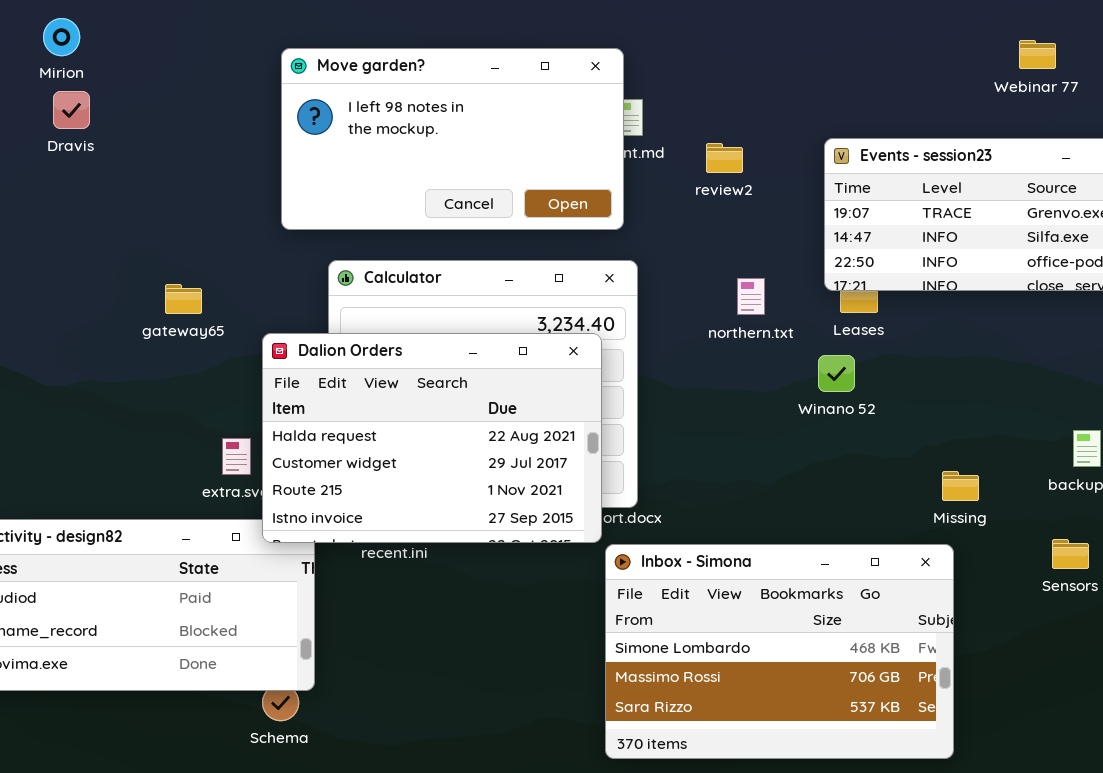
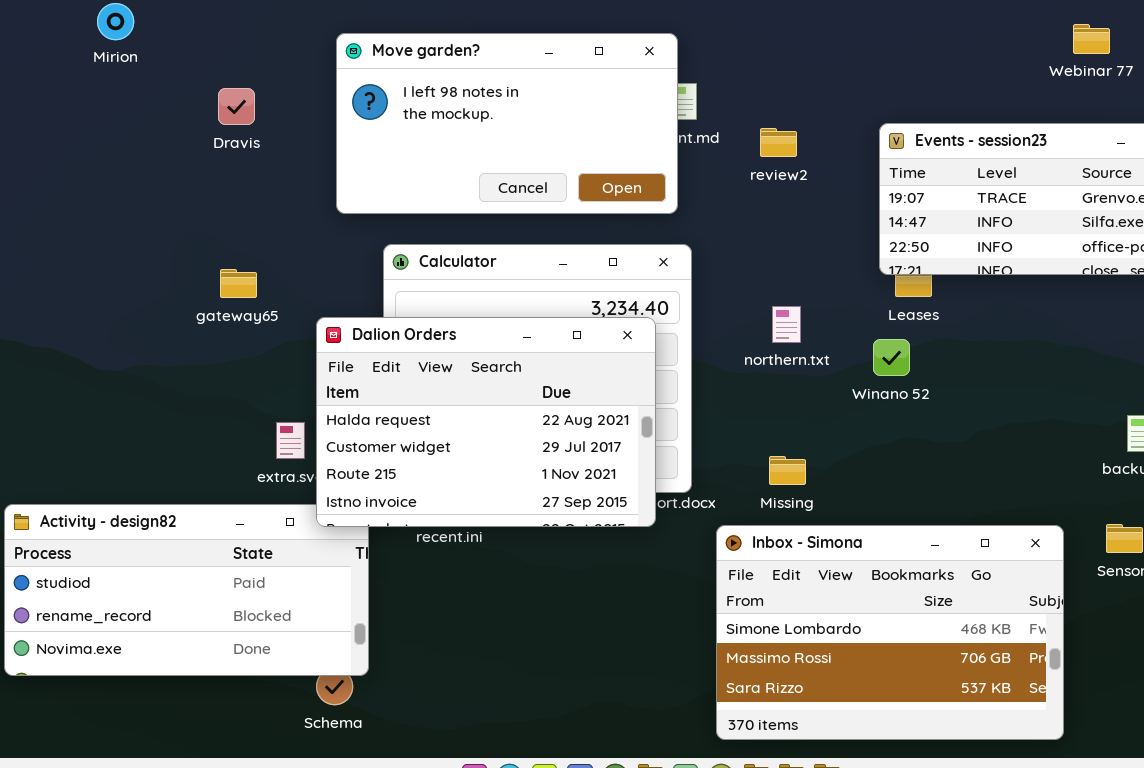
Dravis: [53,91,90,129] -> [218,88,255,125], moved
northern.txt: [737,278,765,315] -> [772,306,801,343], moved
Missing: [942,471,979,501] -> [769,456,806,485], moved
Inbox - Simona: [605,544,954,759] -> [716,525,1064,740], moved

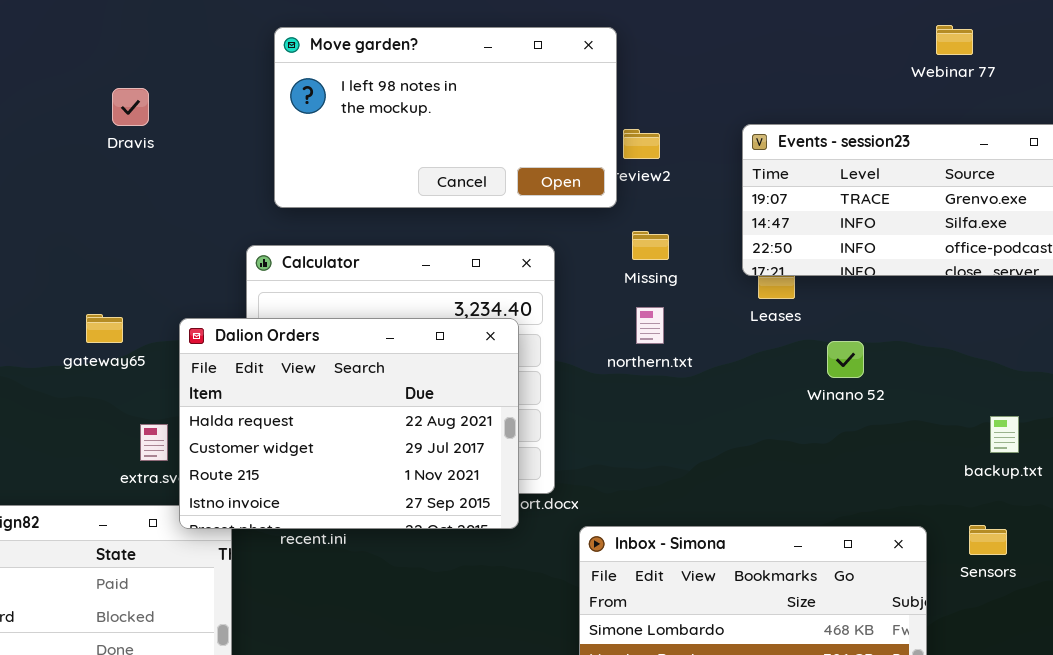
Move garden?: [336,33,678,214] -> [274,27,617,208], moved
Dravis: [218,88,255,125] -> [112,88,149,126], moved
gateway65: [220,269,257,298] -> [86,314,123,343], moved
Winano 52: [873,339,910,376] -> [827,341,864,378], moved
Missing: [769,456,806,485] -> [632,231,669,260], moved

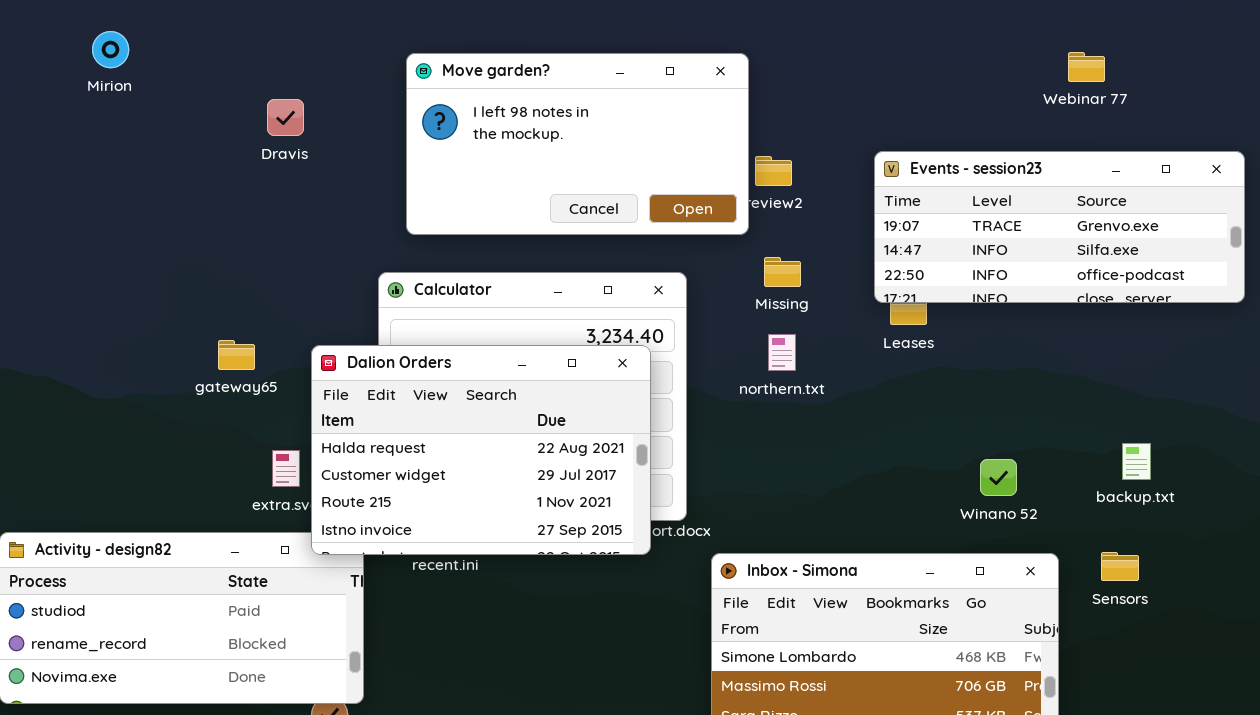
Dravis: [112,88,149,126] -> [267,99,304,136], moved
Winano 52: [827,341,864,378] -> [980,459,1017,496], moved

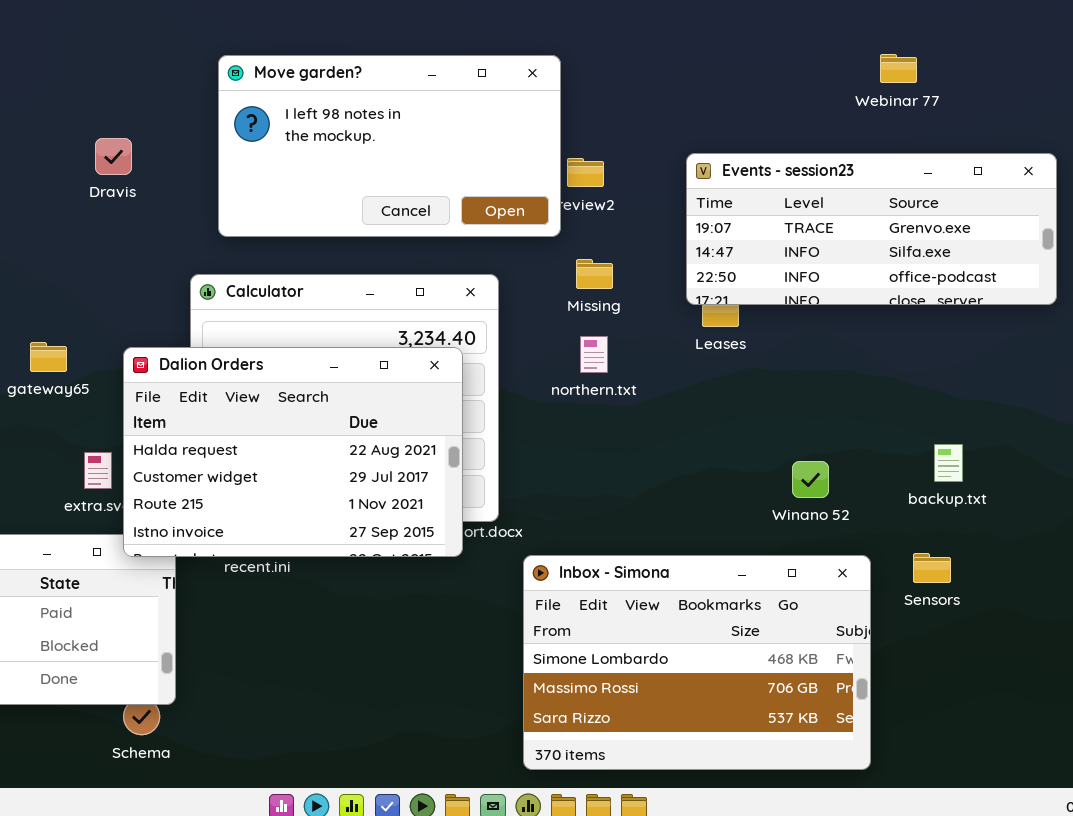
Dravis: [267,99,304,136] -> [95,138,132,175], moved

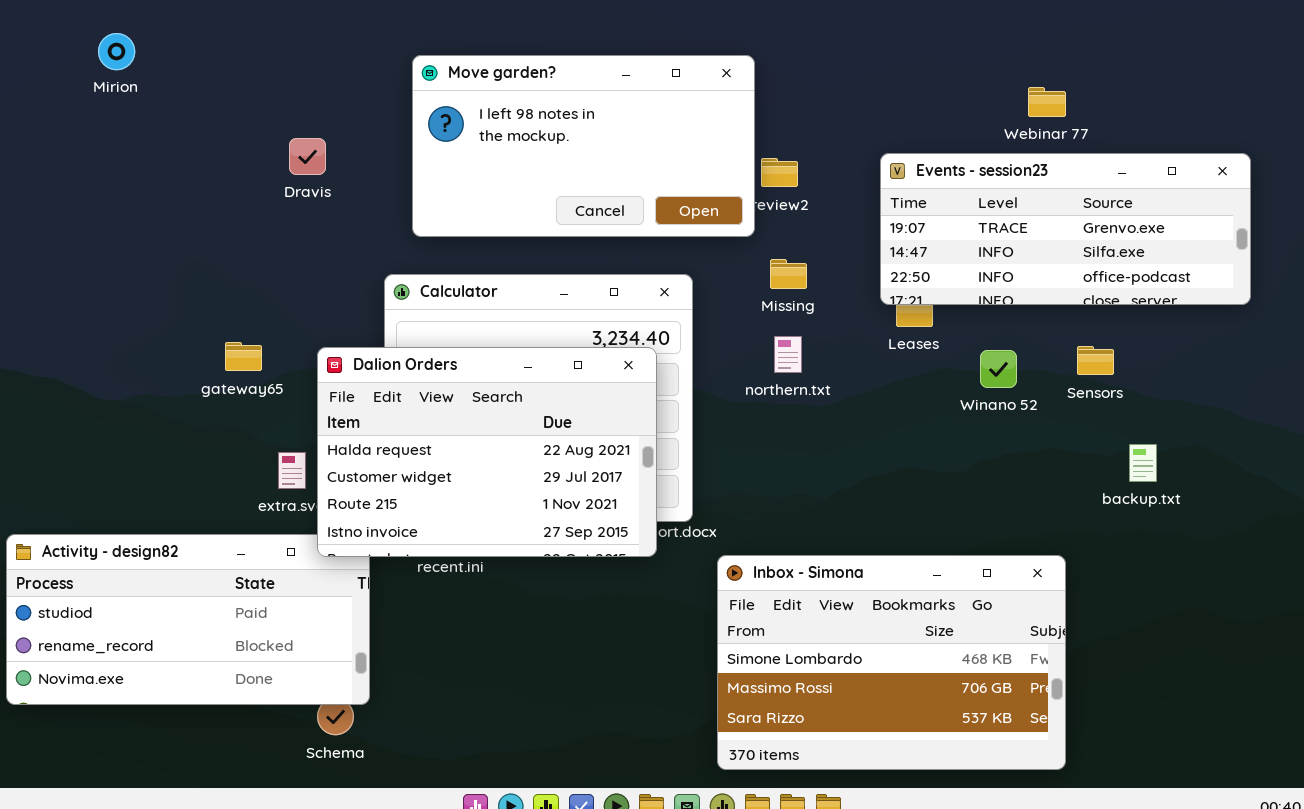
Webinar 77: [880,54,917,83] -> [1028,87,1066,117], moved
Winano 52: [792,461,829,498] -> [980,350,1017,388], moved
Sensors: [913,553,951,583] -> [1077,346,1114,375], moved

